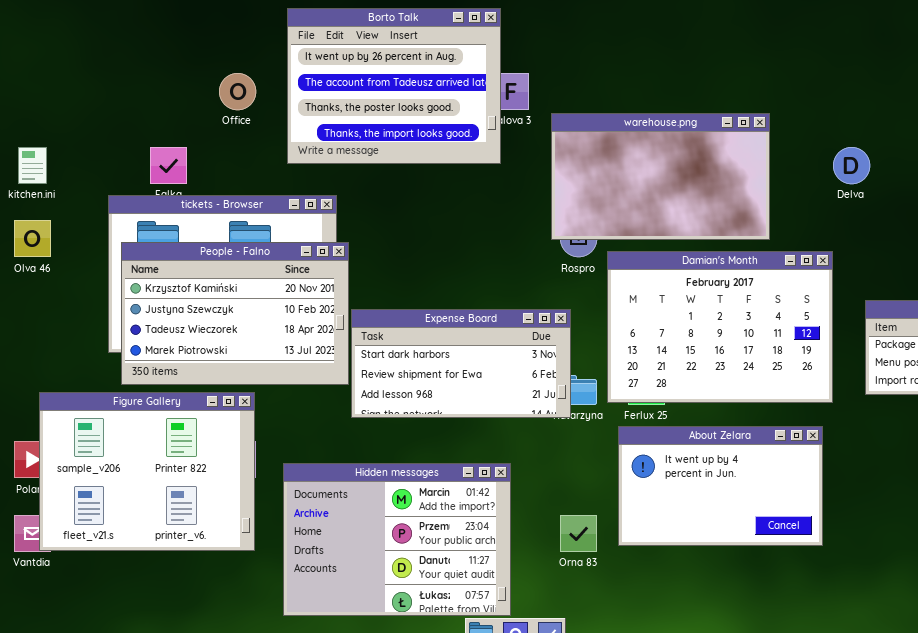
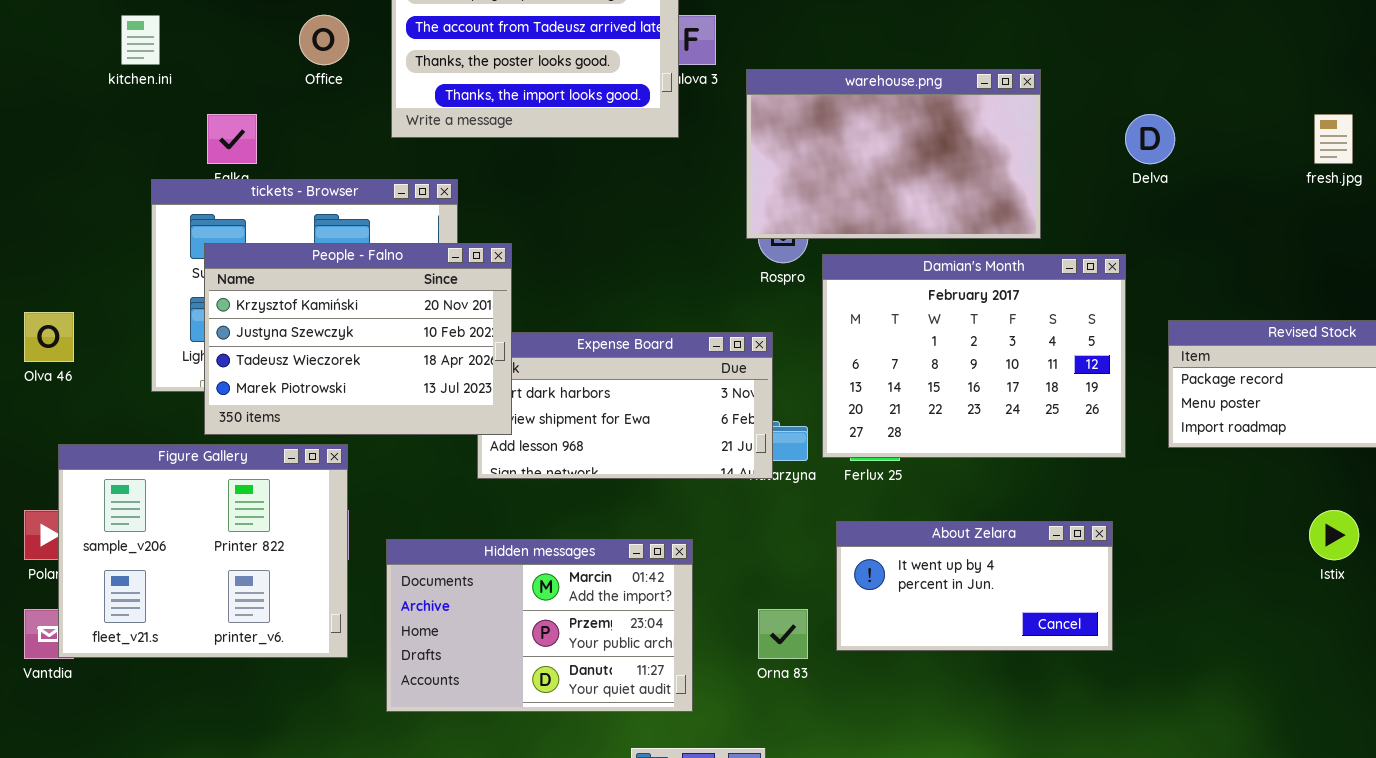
kitchen.ini: [18,147,47,184] -> [121,15,160,65], moved
Olva 46: [14,220,51,257] -> [24,312,74,362], moved
People - Falno: [121,242,349,385] -> [204,243,512,435], moved
About Zelara: [618,426,823,546] -> [836,521,1113,651], resized
Hidden messages: [283,463,511,616] -> [386,539,693,712], resized

